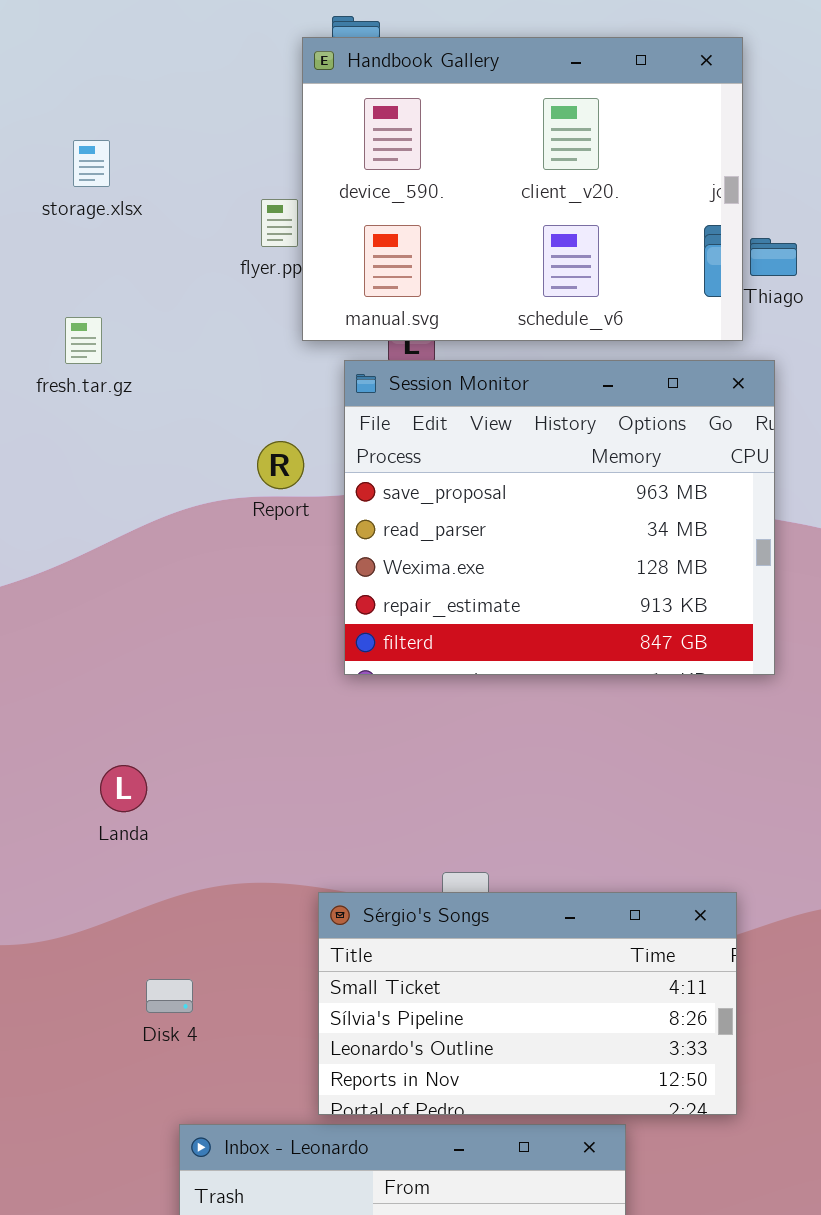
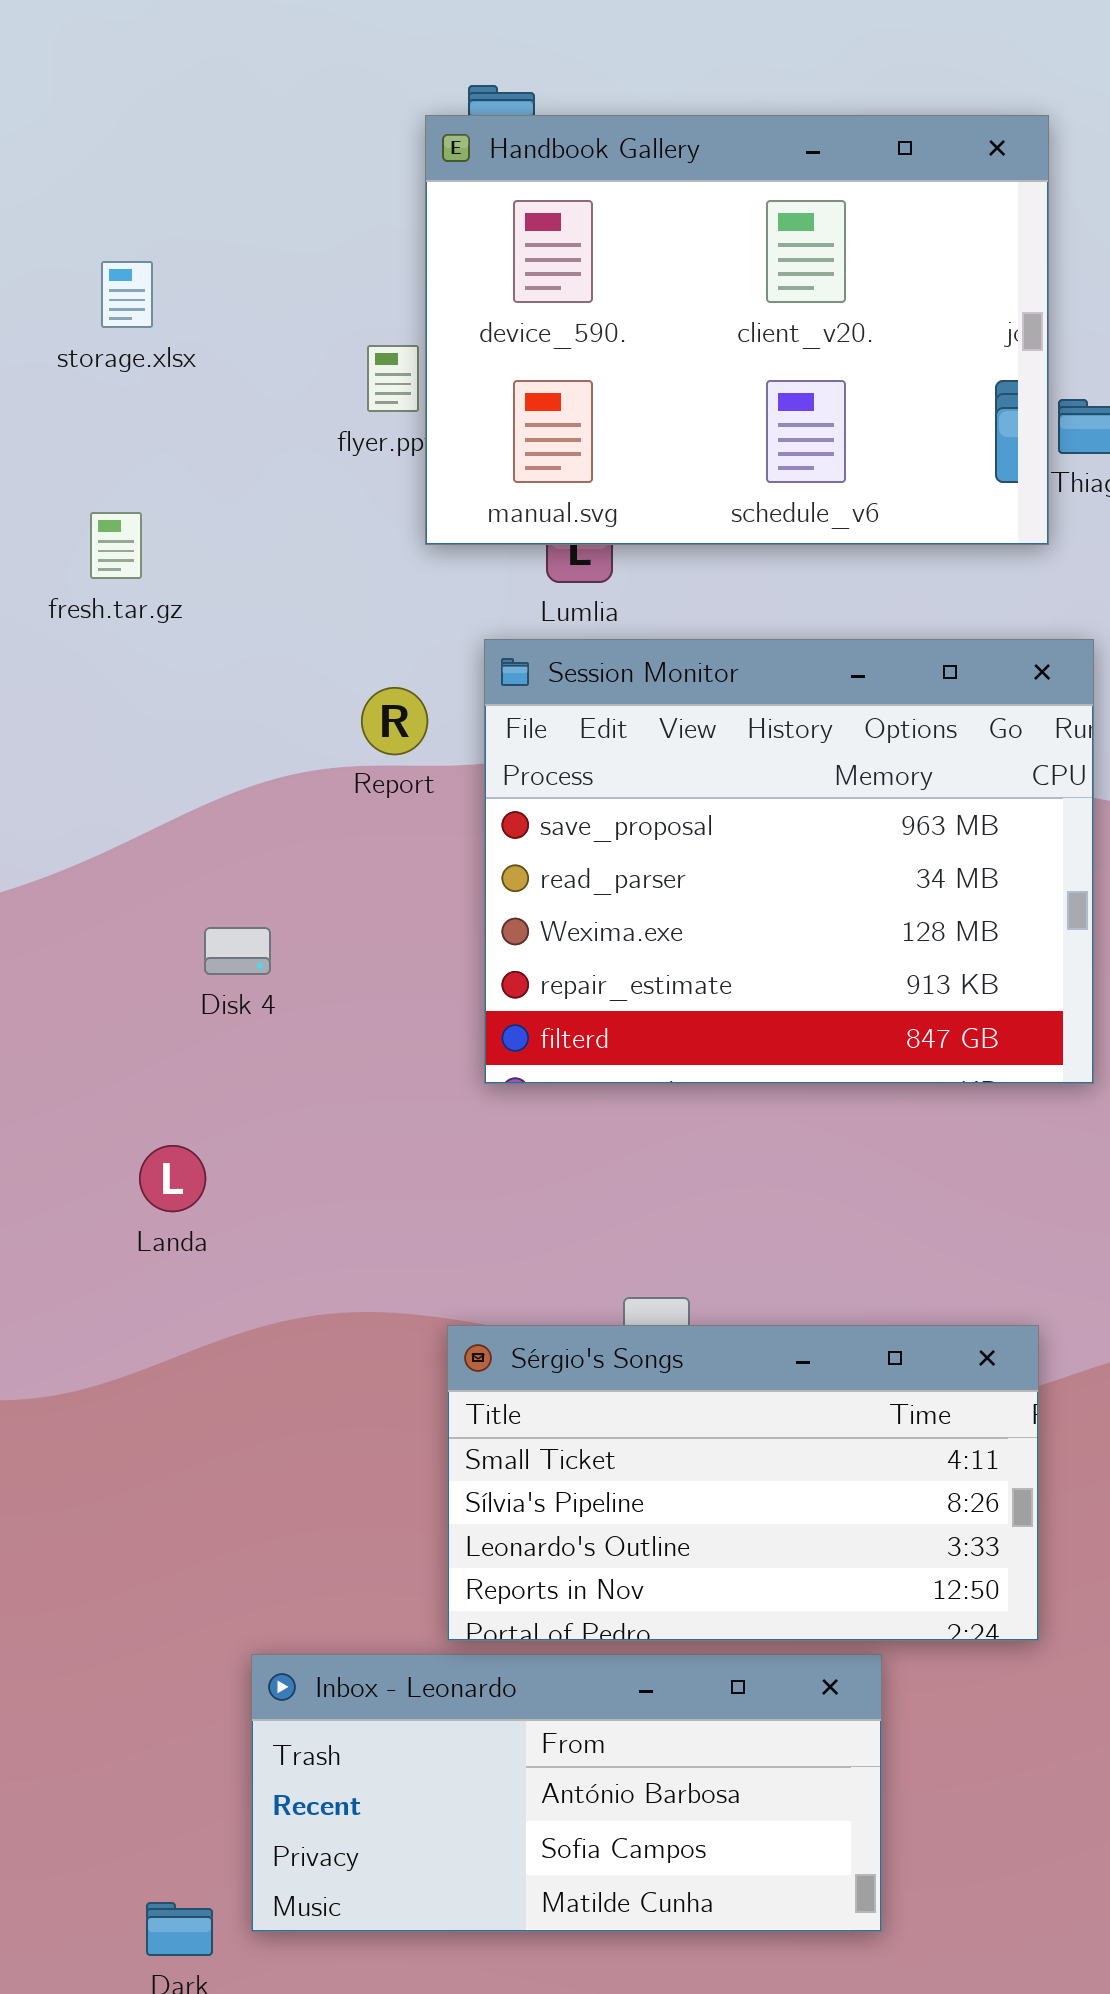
Session Monitor: [344,360,775,675] -> [484,639,1094,1084], moved
Disk 4: [146,979,193,1013] -> [204,927,271,975], moved

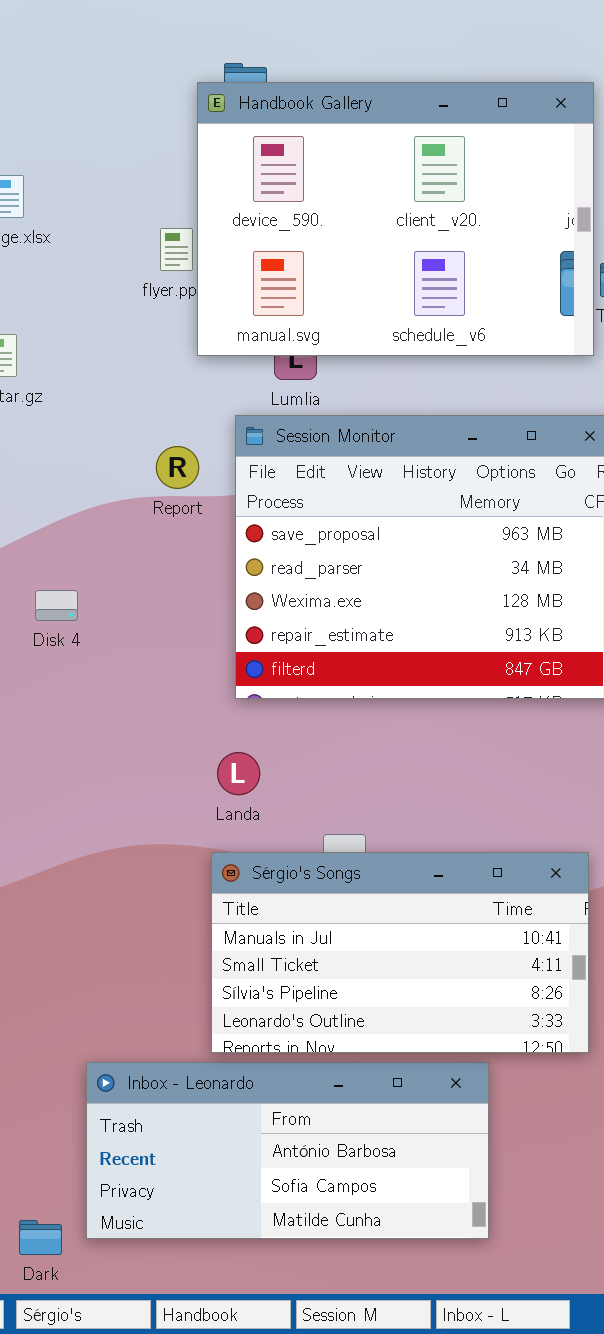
Disk 4: [204,927,271,975] -> [35,590,78,621], moved
Landa: [139,1145,206,1212] -> [217,752,260,795], moved
Sérgio's Songs: [447,1325,1039,1641] -> [211,852,589,1053], scrolled up 1 row

